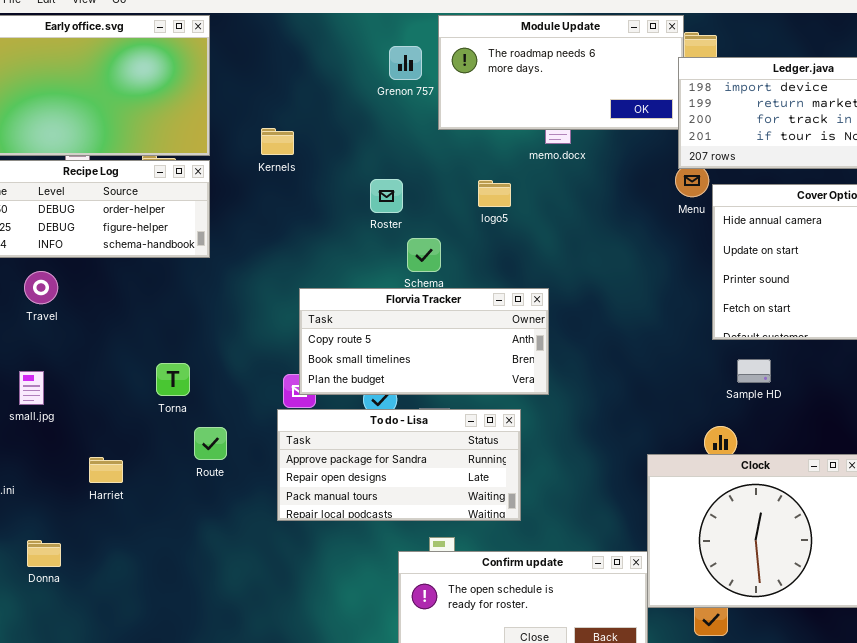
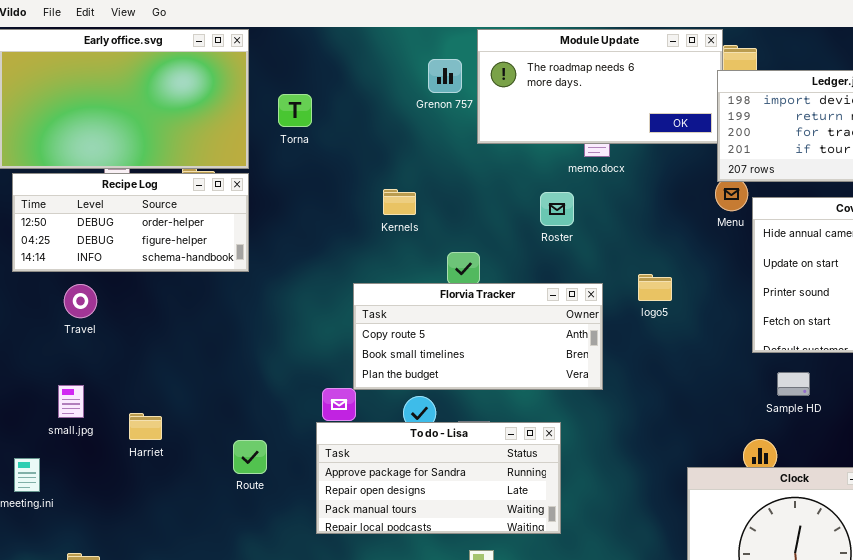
Kernels: [261,128,294,155] -> [383,189,416,215], moved
Roster: [370,179,403,213] -> [540,192,574,226], moved
logo5: [478,180,511,207] -> [638,274,672,301], moved
Florvia Tracker: [299,288,549,395] -> [353,283,603,390], moved
Torna: [156,363,190,396] -> [278,94,312,127], moved
Harriet: [89,457,123,483] -> [129,413,162,440], moved

